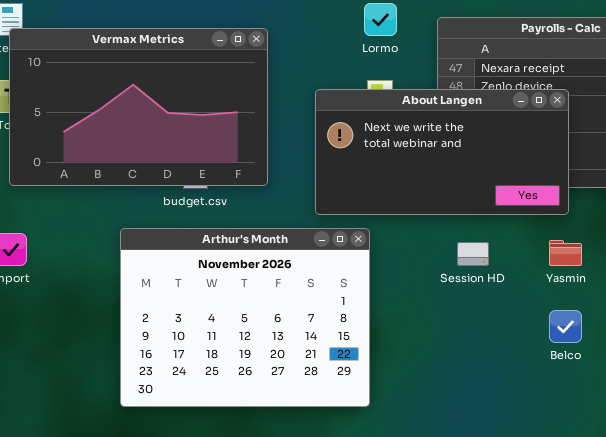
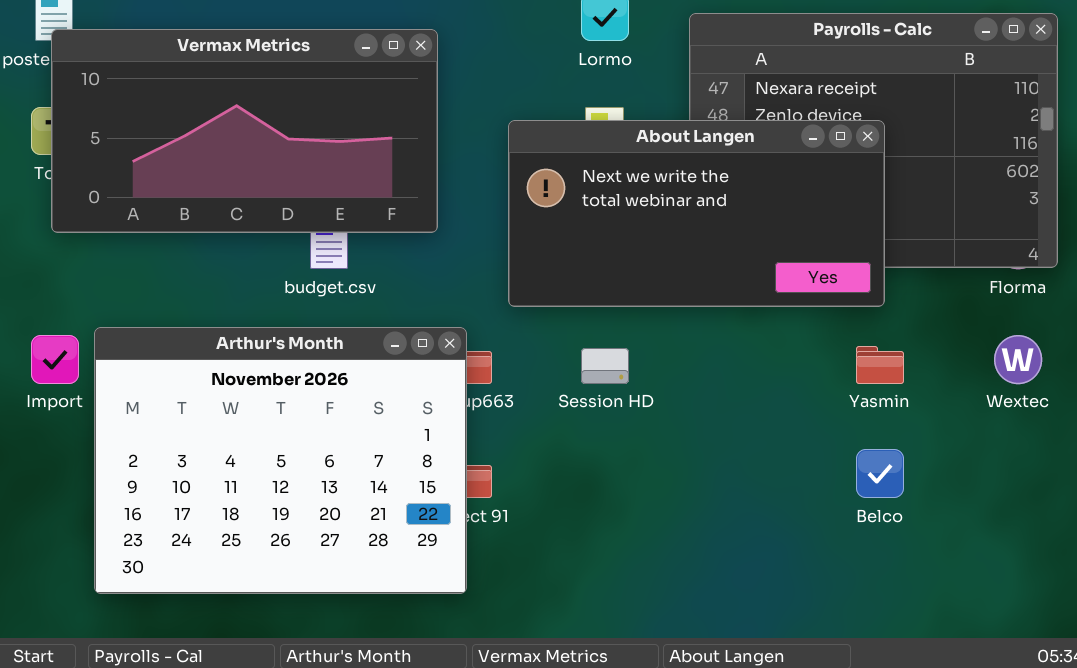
Vermax Metrics: [9,28,268,186] -> [51,29,438,233], resized
Arthur's Month: [120,228,370,407] -> [94,327,467,594], moved
Session HD: [457,242,489,266] -> [581,348,629,384], moved

